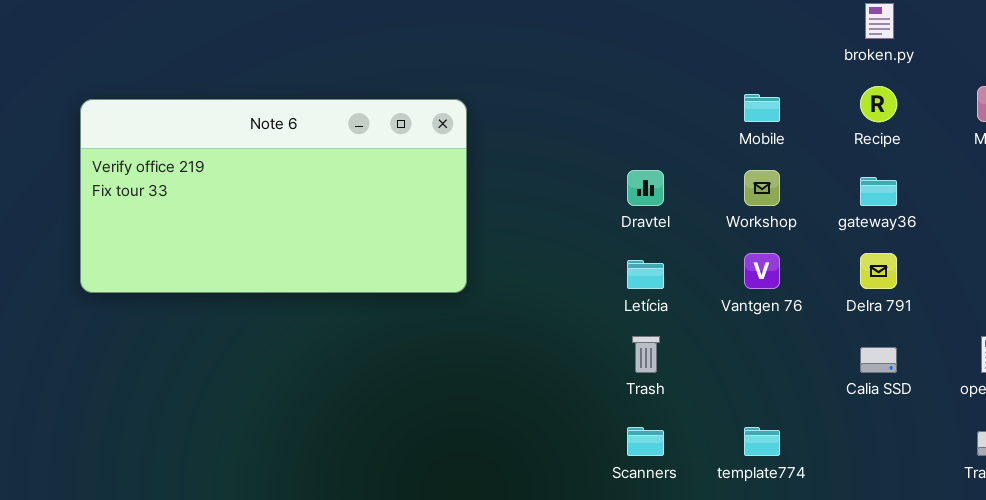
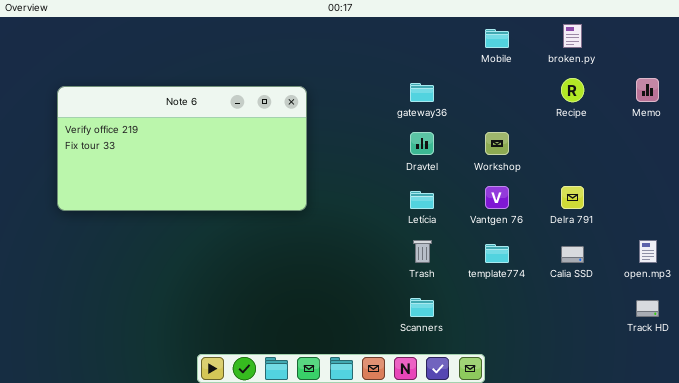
Mobile: [744,94,780,122] -> [485,29,509,48], moved
gateway36: [860,177,897,206] -> [410,83,434,102], moved
template774: [744,427,780,456] -> [485,244,509,263], moved

